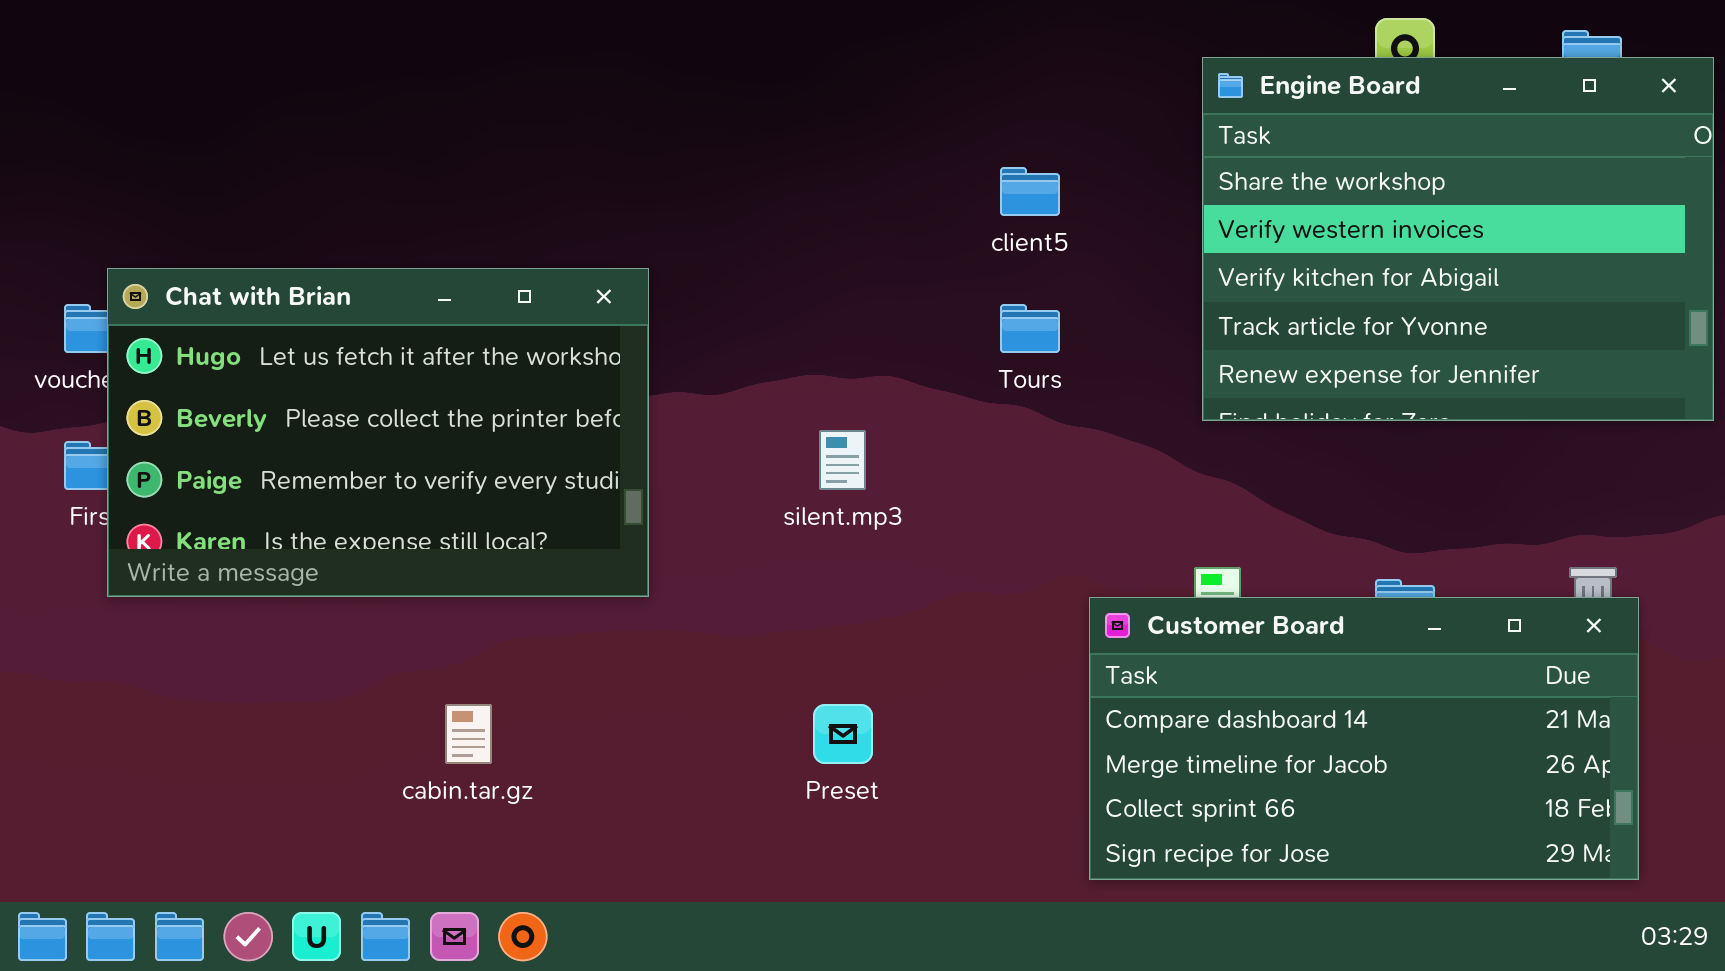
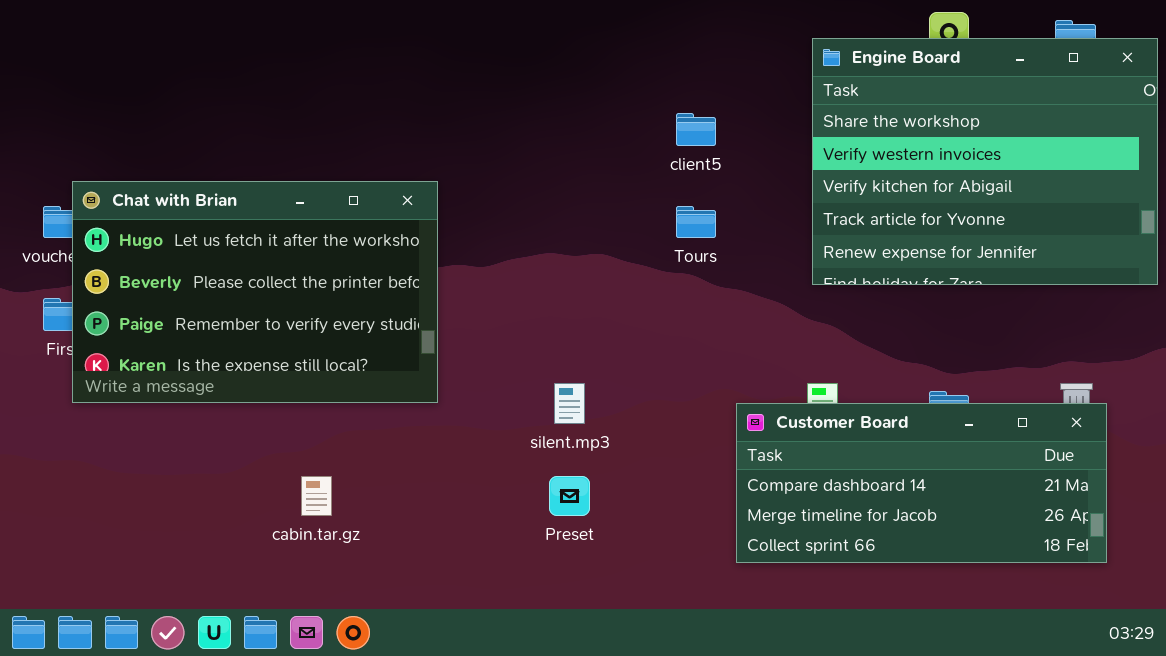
silent.mp3: [819,430,866,490] -> [554,383,585,424], moved
Customer Board: [1089,597,1639,880] -> [736,403,1107,563], resized

